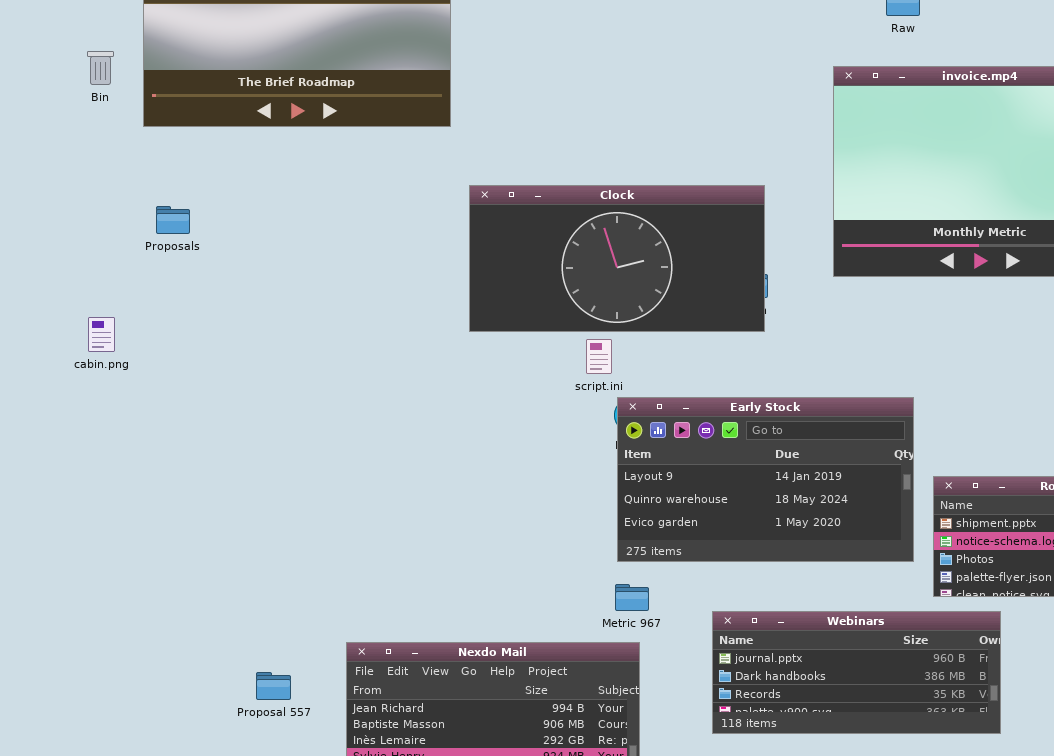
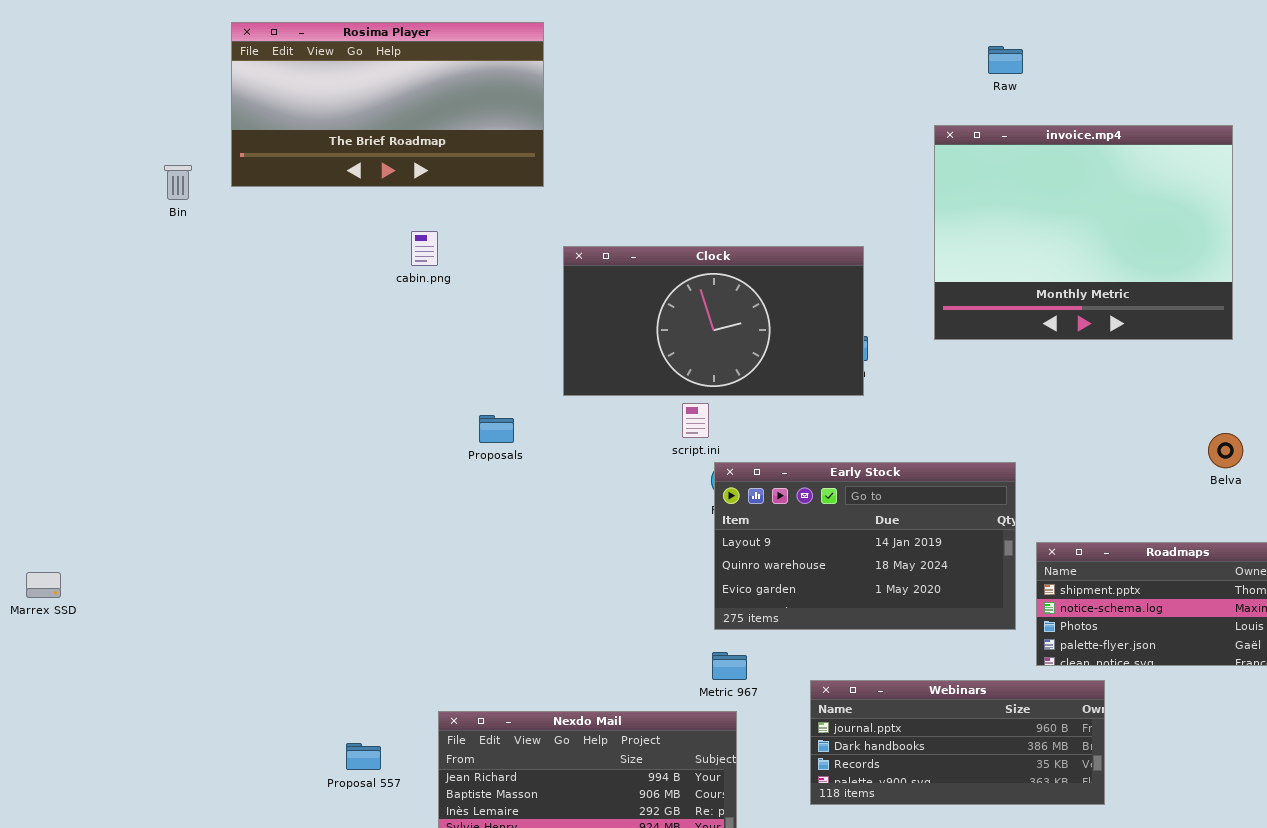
Bin: [87,51,114,85] -> [164,165,192,200], moved
Proposals: [156,206,190,234] -> [479,415,514,443], moved
cabin.png: [88,317,115,352] -> [411,231,438,266], moved

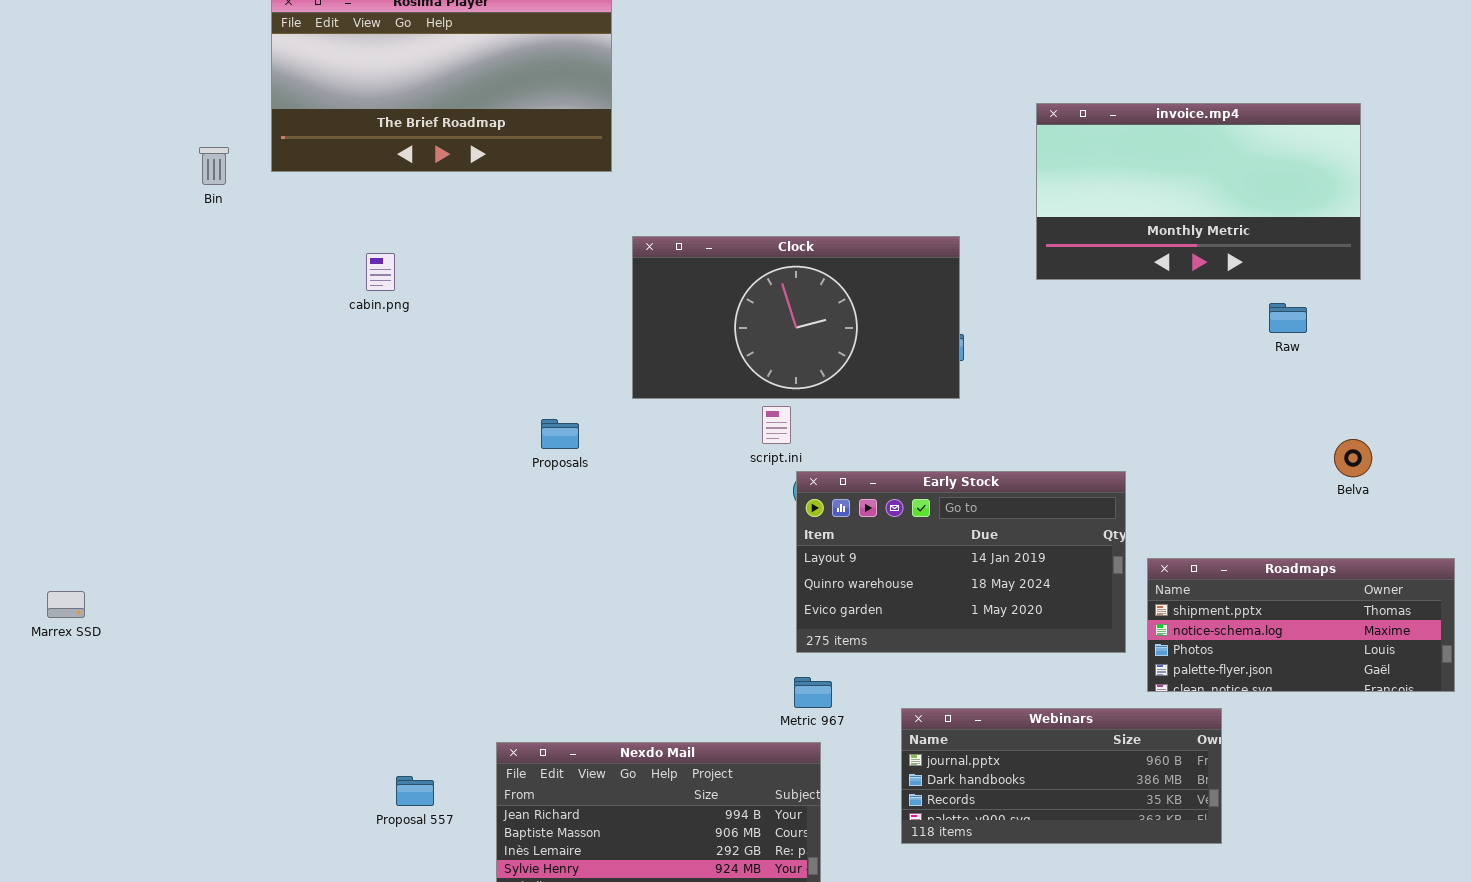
Raw: [988,46,1023,74] -> [1269,303,1307,333], moved
invoice.mp4: [934,125,1233,340] -> [1036,103,1361,280], resized
cabin.png: [411,231,438,266] -> [366,253,395,291], moved

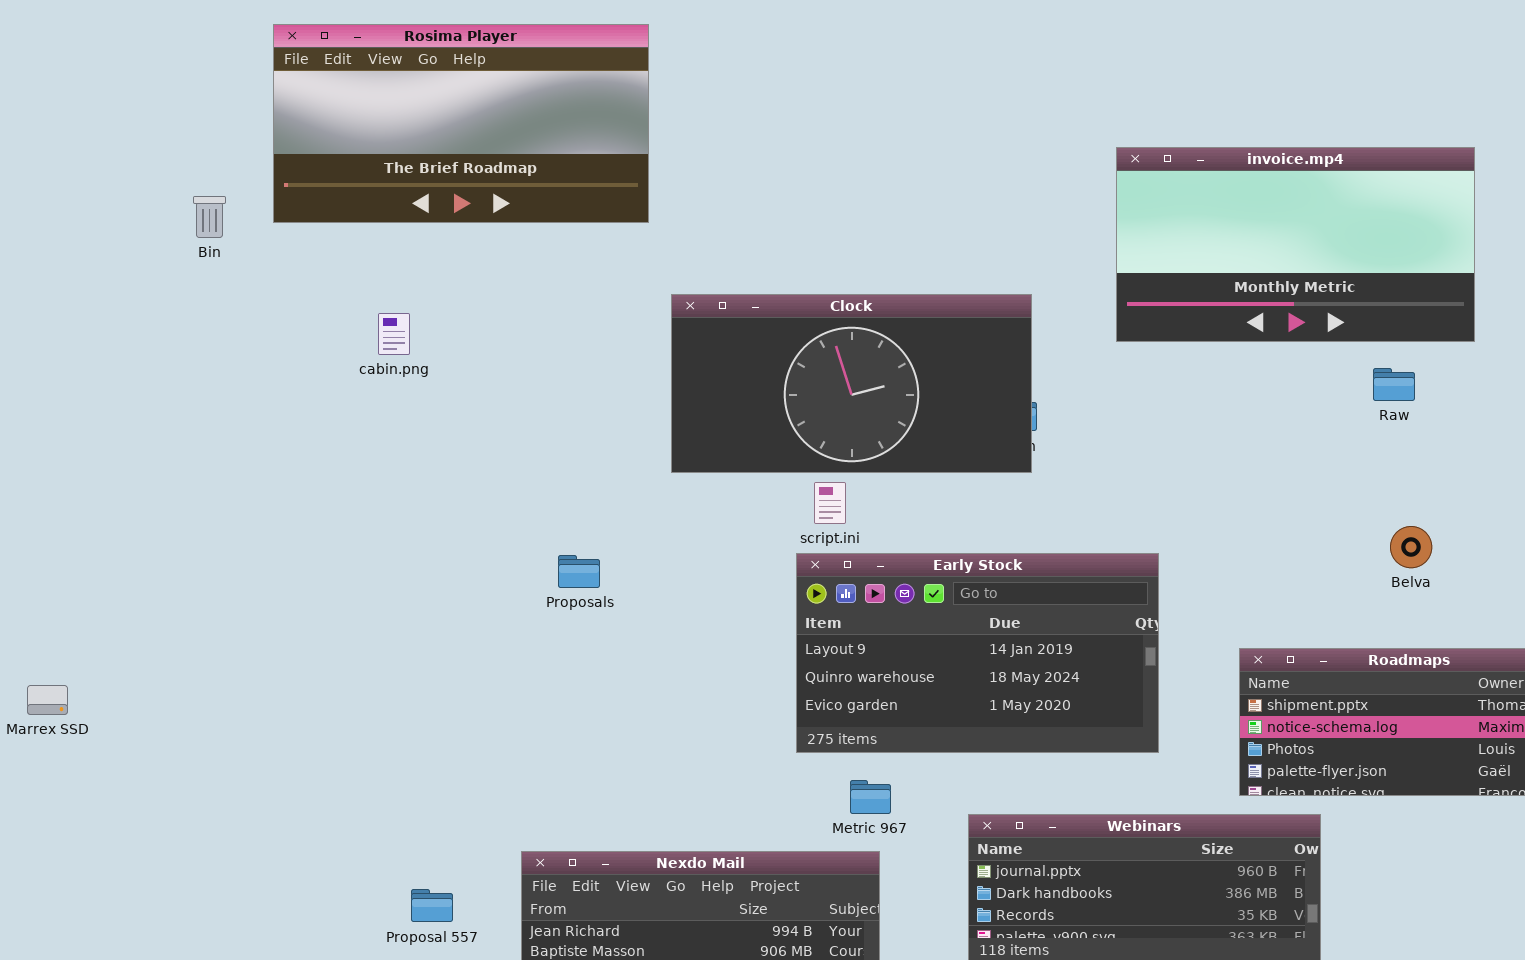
Proposals: [541,419,579,449] -> [558,555,600,588], moved
Belva: [1334,439,1372,477] -> [1390,526,1432,568], moved
Early Stock: [796,471,1126,653] -> [796,553,1159,753], moved

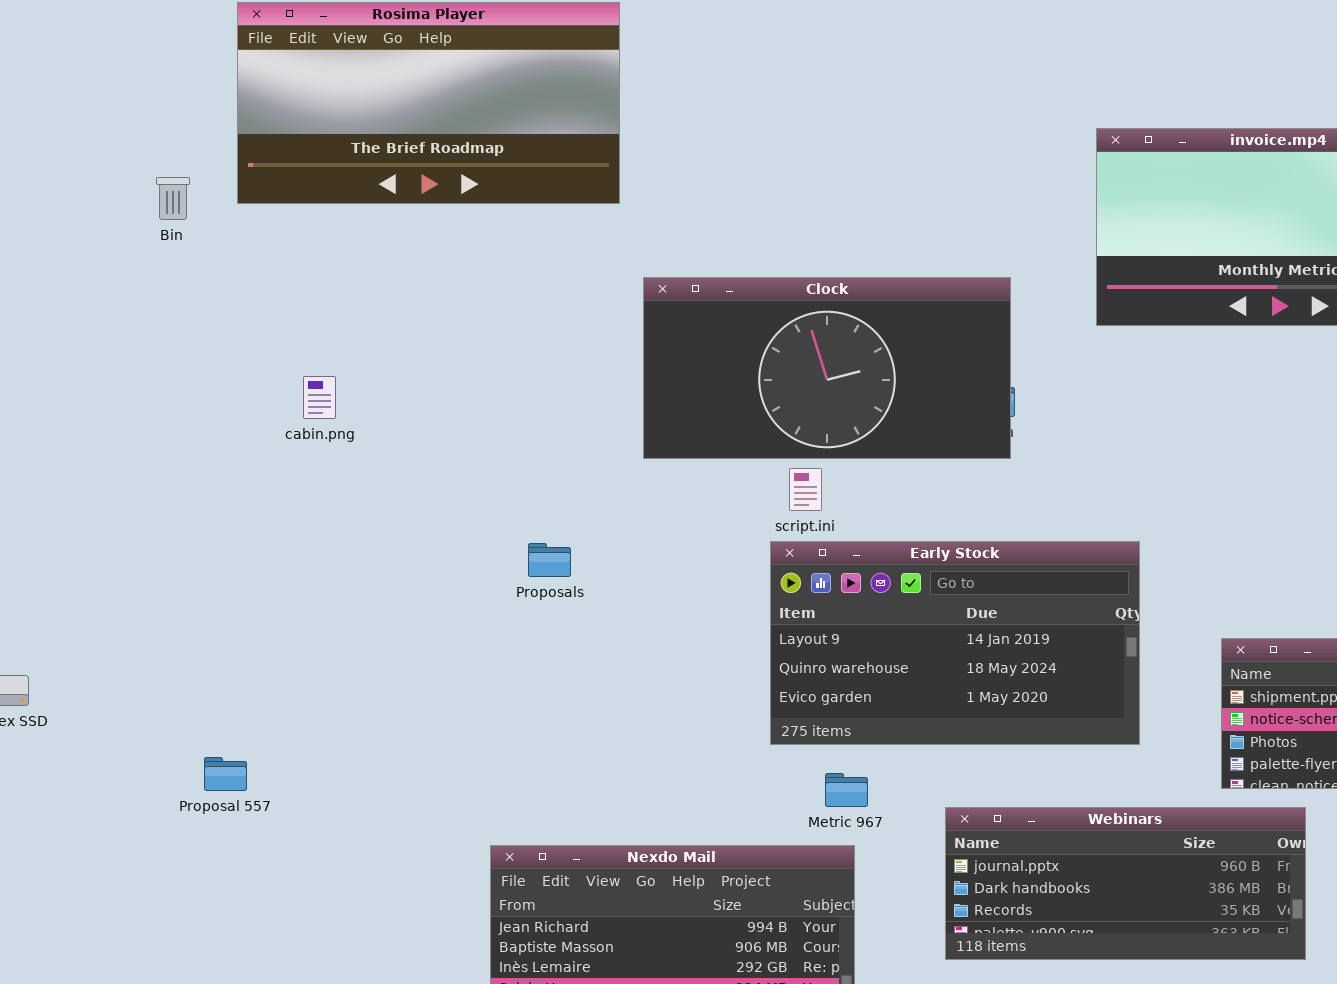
cabin.png: [378,313,410,355] -> [303,376,336,419], moved
Proposal 557: [411,889,453,922] -> [204,757,247,791], moved

